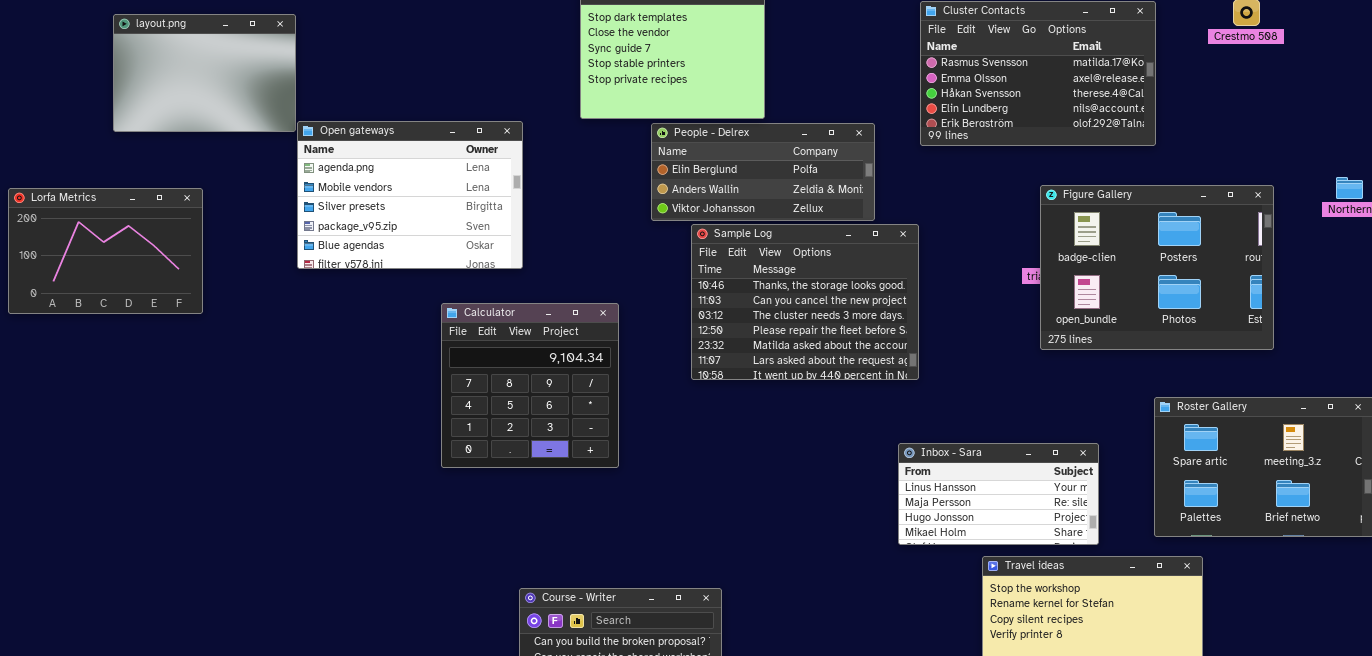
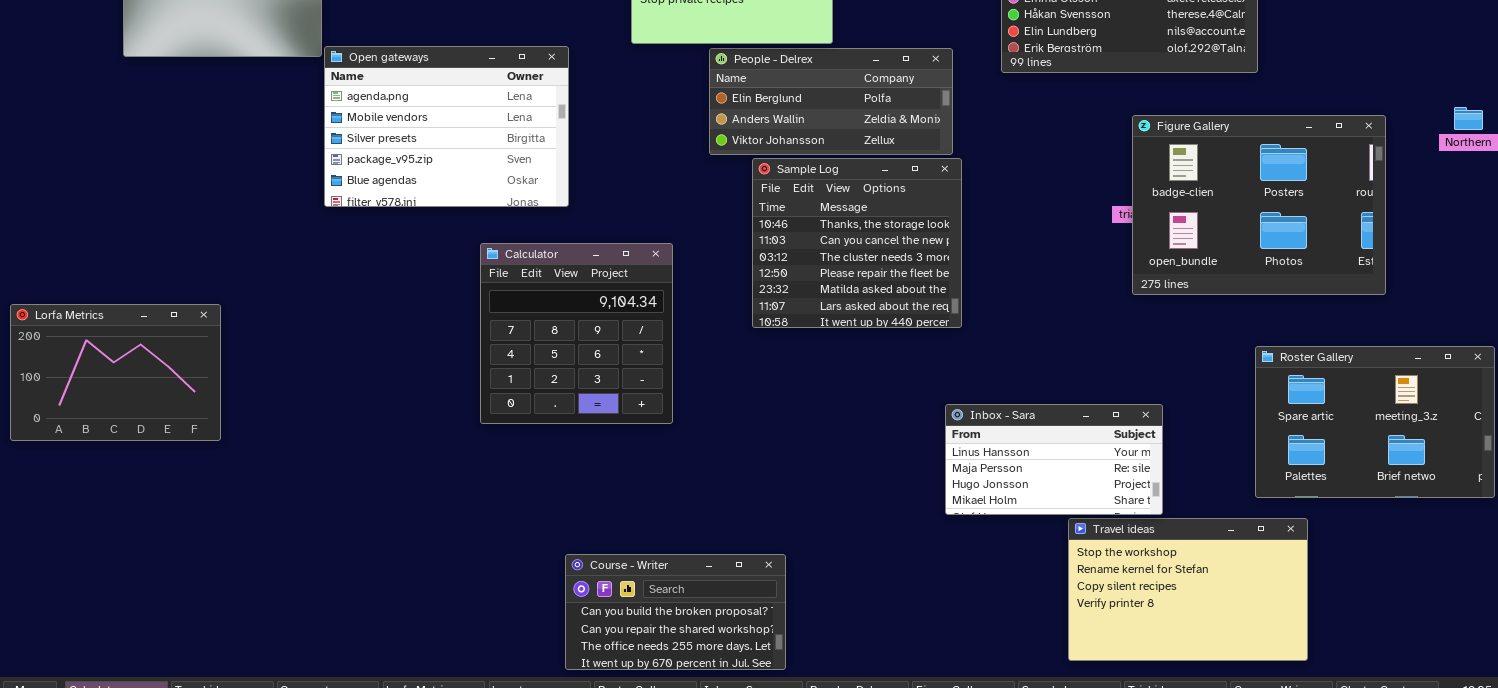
Lorfa Metrics: [8,188,203,314] -> [10,304,221,441], moved
Sample Log: [691,224,919,380] -> [752,158,962,328], resized
Inbox - Sara: [898,443,1099,545] -> [945,404,1163,515], moved

